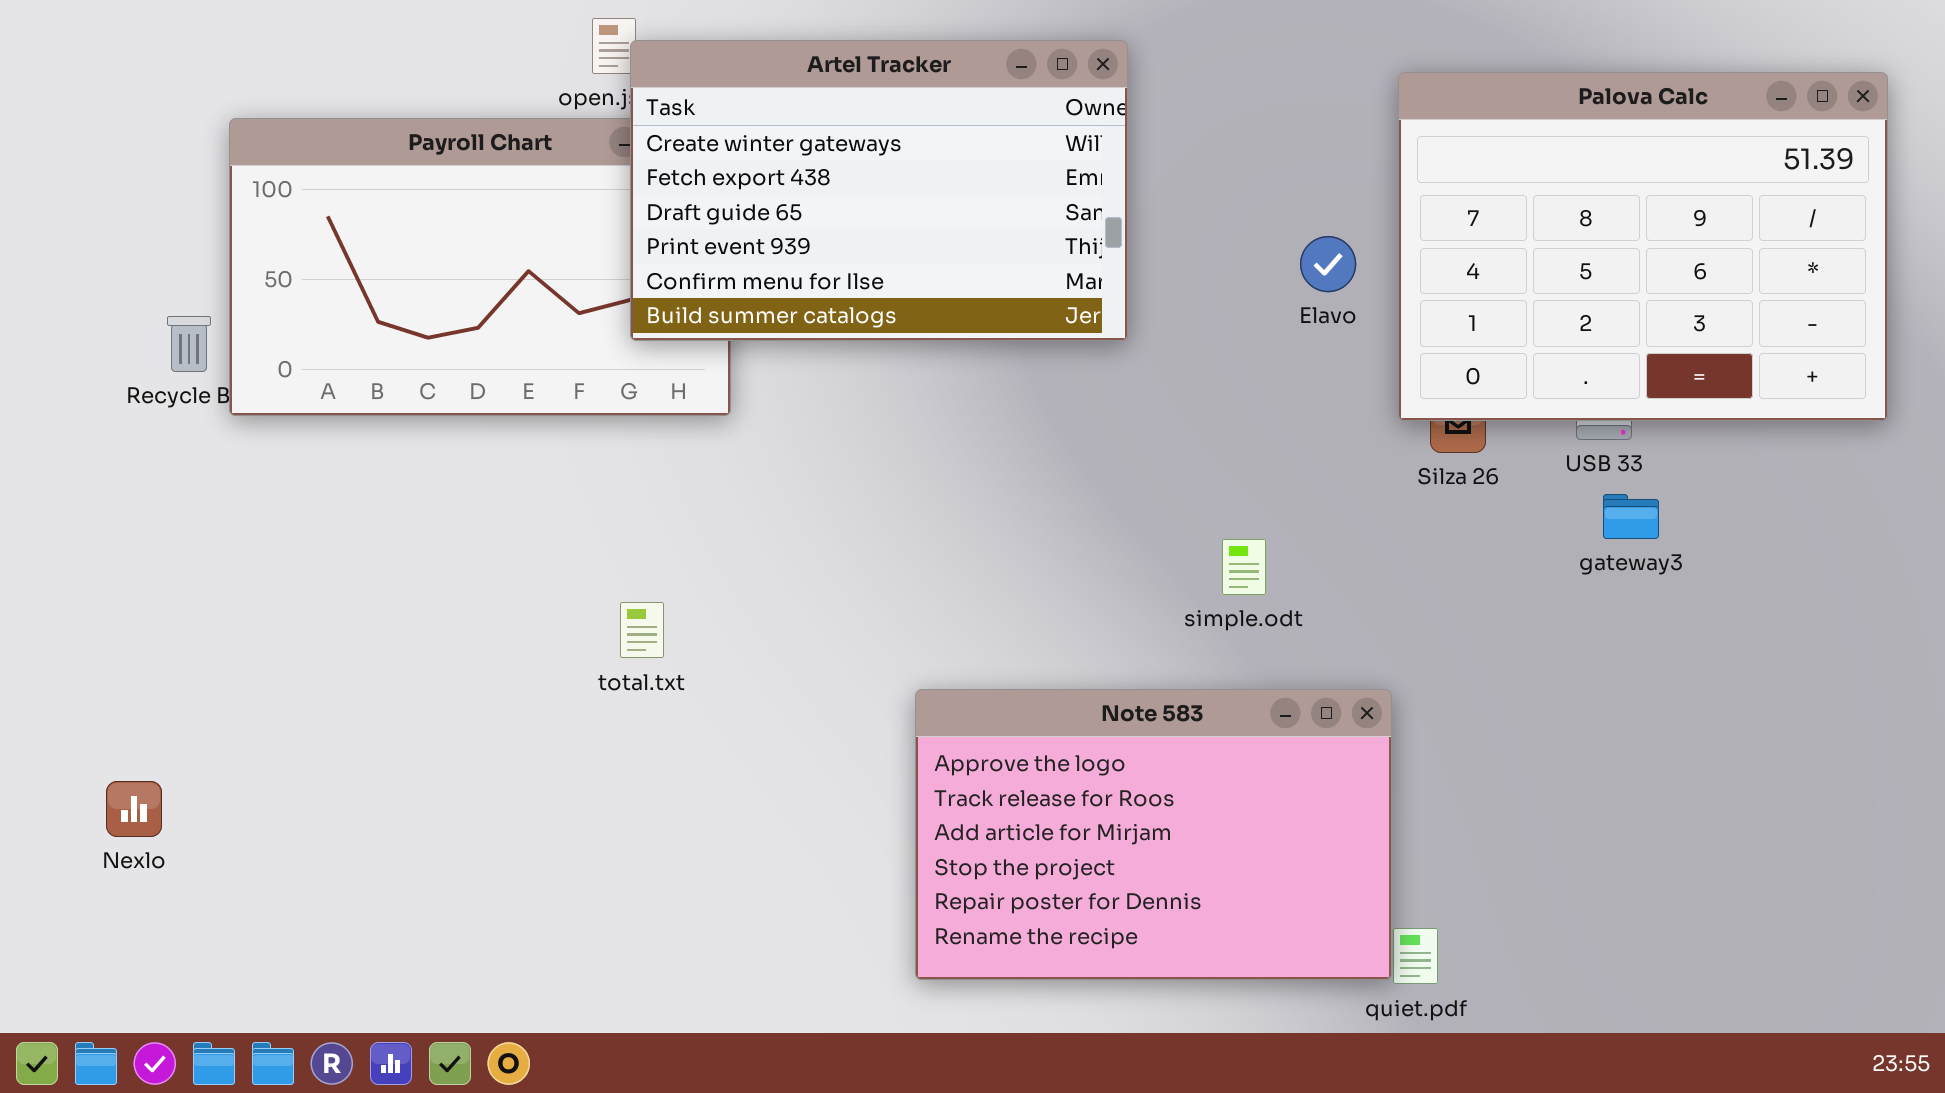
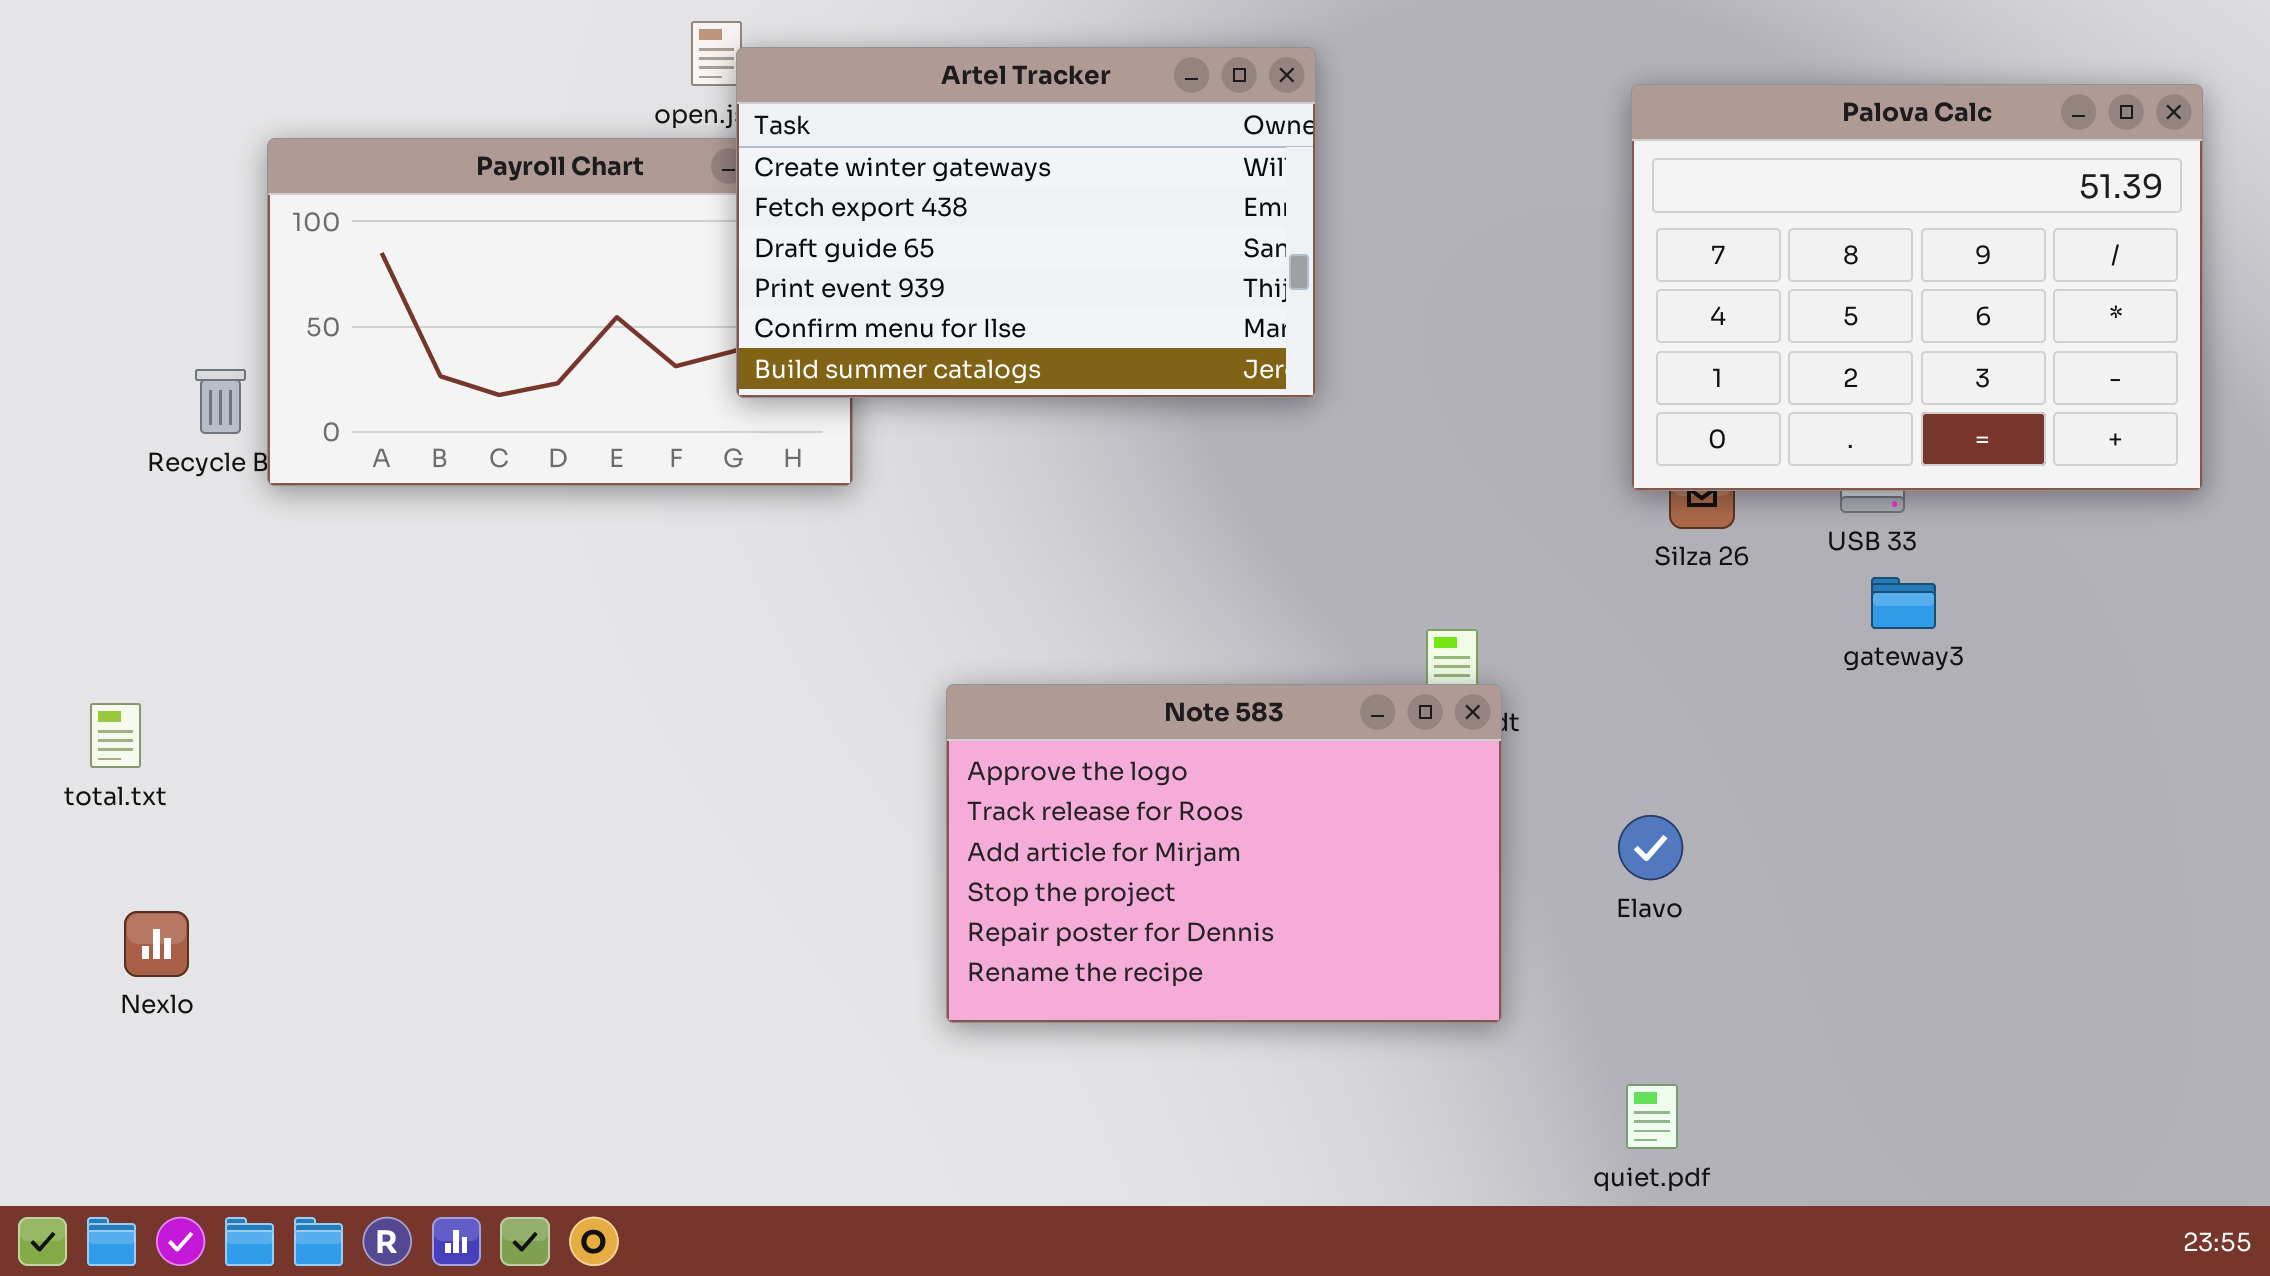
Elavo: [1300,236,1356,292] -> [1618,815,1683,880], moved
total.txt: [620,602,664,658] -> [90,703,141,768], moved
Note 583: [915,689,1392,980] -> [946,684,1502,1023], moved

